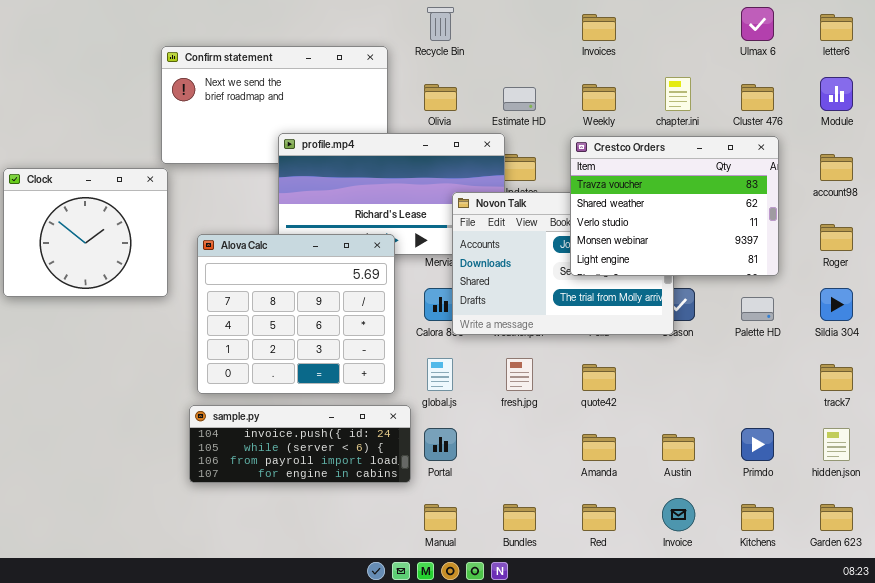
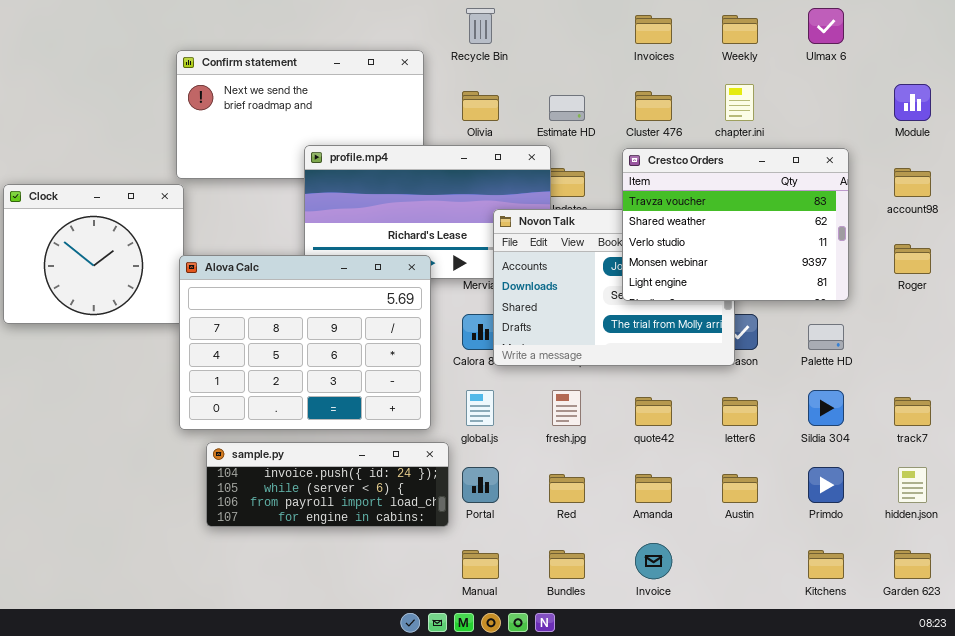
letter6: [820,14,853,41] -> [722,397,758,426], moved
Weekly: [582,84,616,111] -> [722,15,758,44], moved
Cluster 476: [741,84,774,111] -> [635,91,672,121], moved
Alova Calc: [197,234,395,394] -> [179,255,431,430], resized
Sildia 304: [820,288,853,321] -> [808,390,844,426], moved
Invoice: [662,498,695,531] -> [635,543,672,579], moved
Red: [582,504,616,531] -> [549,474,585,503], moved

